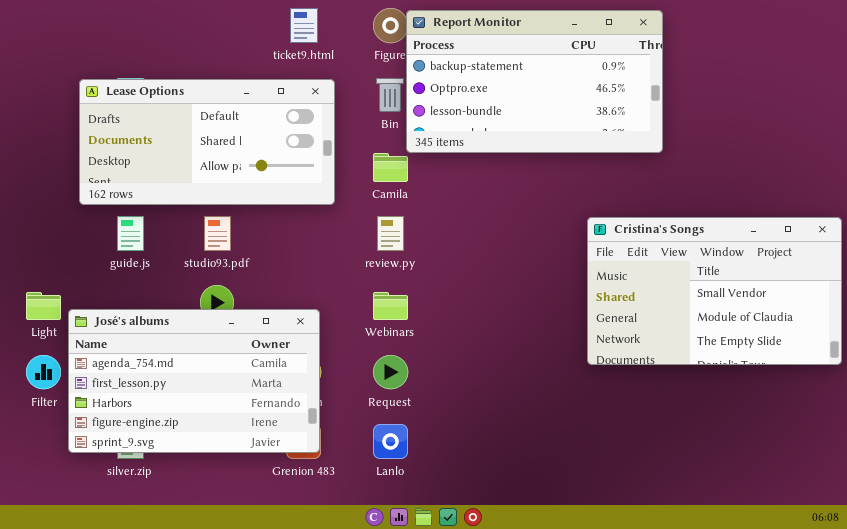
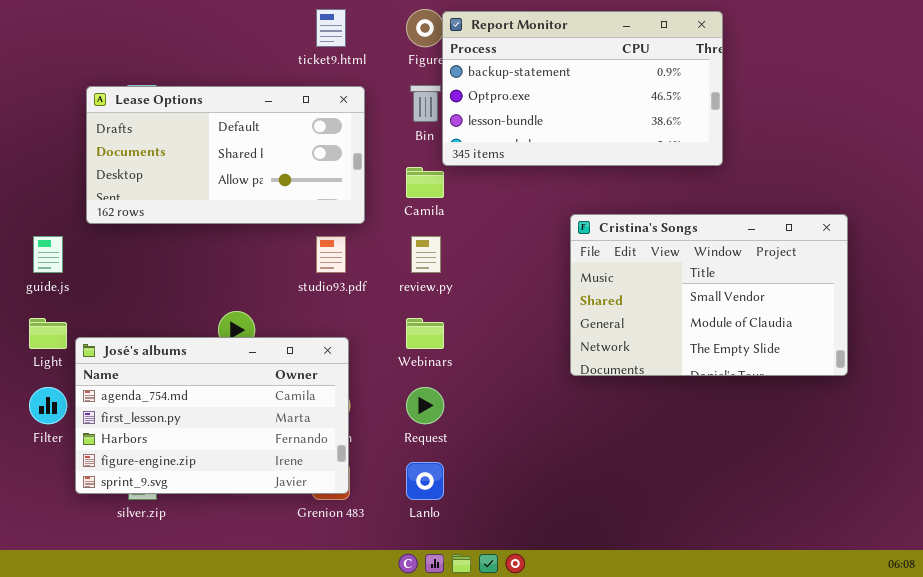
guide.js: [117,216,144,251] -> [33,236,63,273], moved
studio93.pdf: [204,216,231,251] -> [316,236,346,273], moved
Cristina's Songs: [587,217,842,365] -> [570,214,848,376], moved

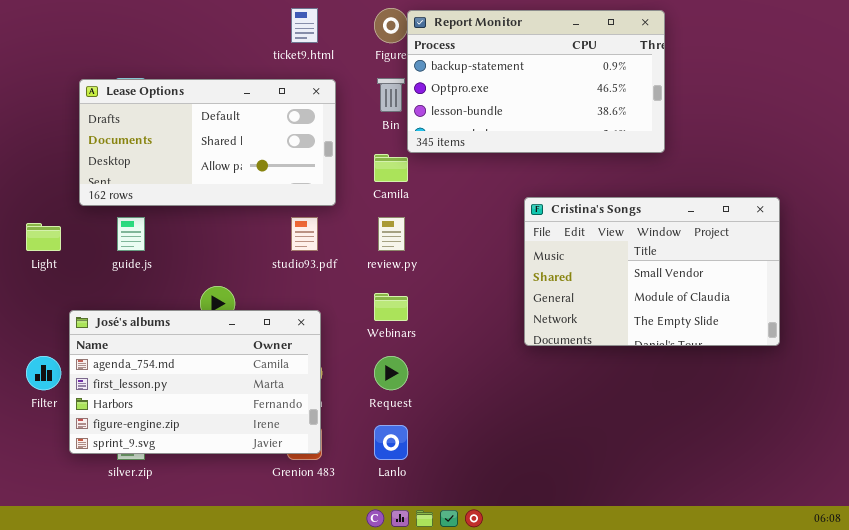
guide.js: [33,236,63,273] -> [117,217,145,251], moved
Light: [29,318,67,349] -> [26,223,61,251], moved

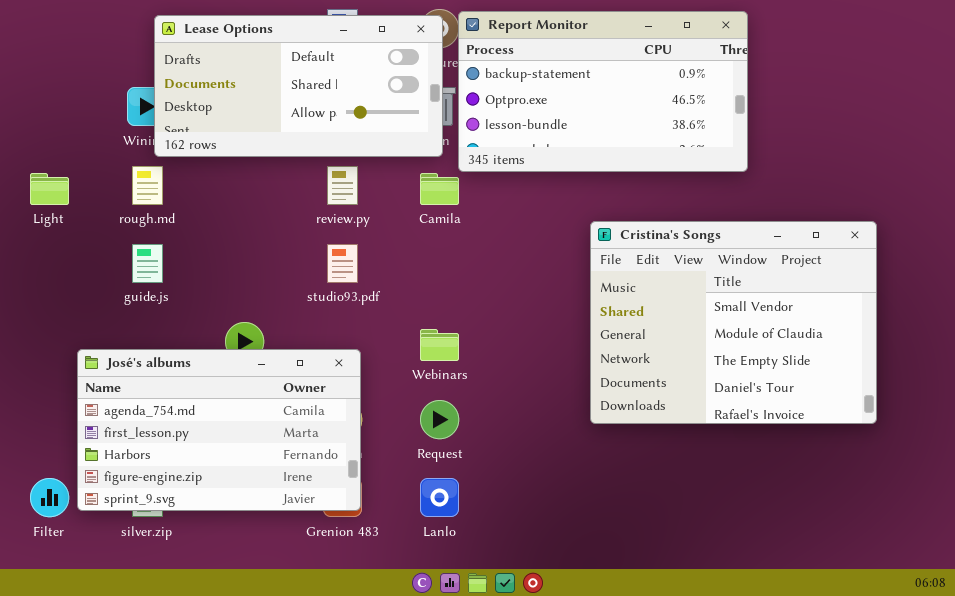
Lease Options: [79,79,336,206] -> [154,15,443,157], moved
Cristina's Songs: [524,197,780,346] -> [590,221,877,424], resized
review.py: [378,217,405,251] -> [327,166,358,205], moved
Light: [26,223,61,251] -> [30,173,69,205], moved
Filter: [26,356,61,390] -> [30,478,69,517], moved

